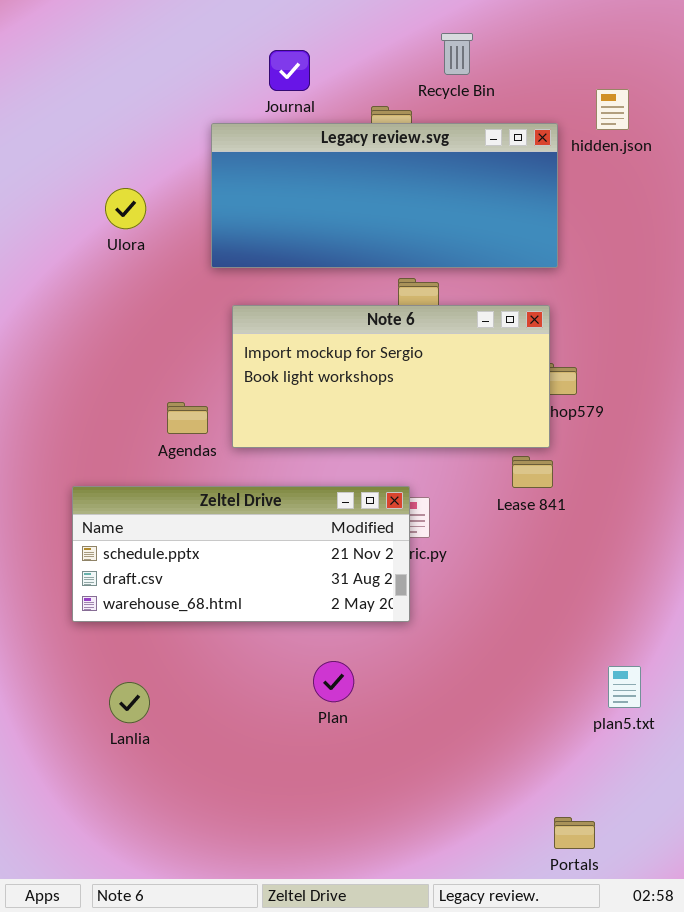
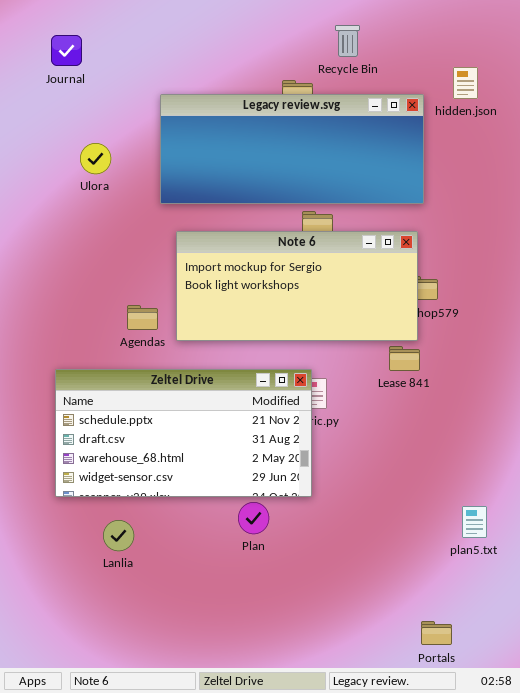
Journal: [269,50,310,91] -> [51,35,82,66], moved
Zeltel Drive: [72,486,410,622] -> [55,369,312,497], resized
Lanlia: [109,682,150,723] -> [103,520,134,551], moved

